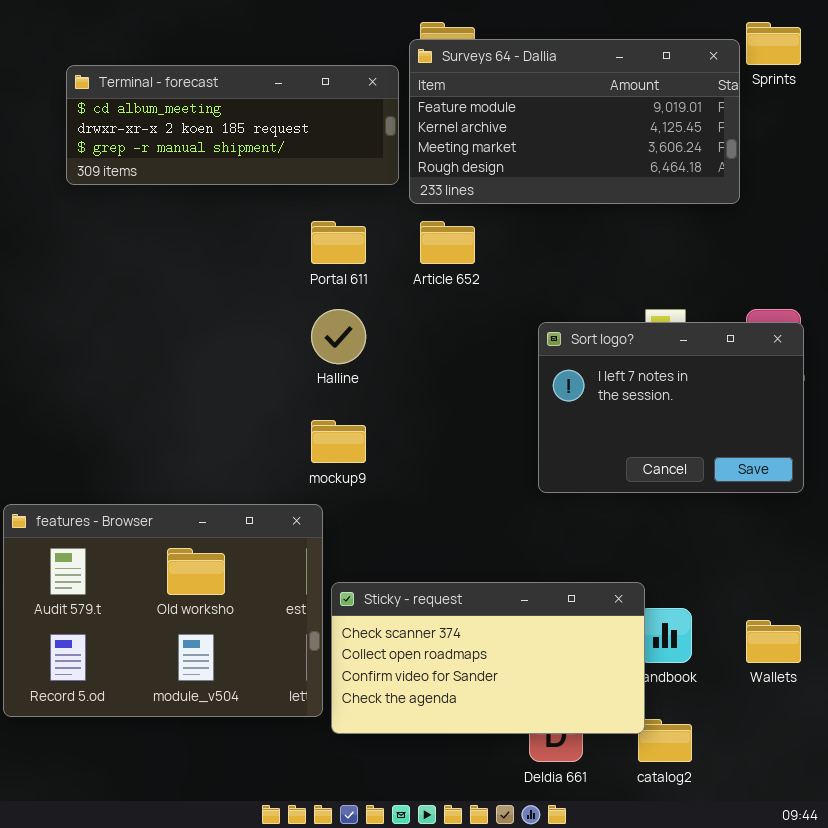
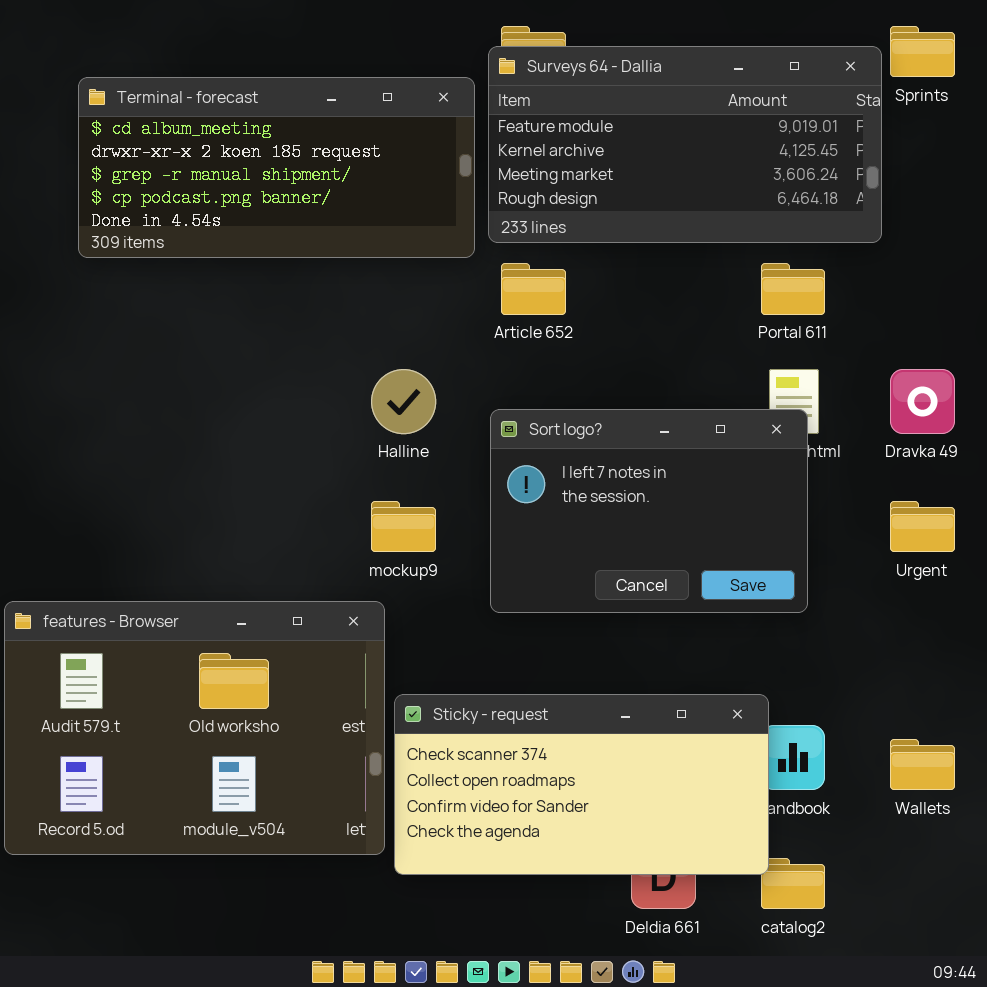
Terminal - forecast: [66,65,399,185] -> [78,77,475,258], resized
Portal 611: [311,221,366,264] -> [761,263,825,315], moved
Sort logo?: [538,322,804,493] -> [490,409,808,613], moved

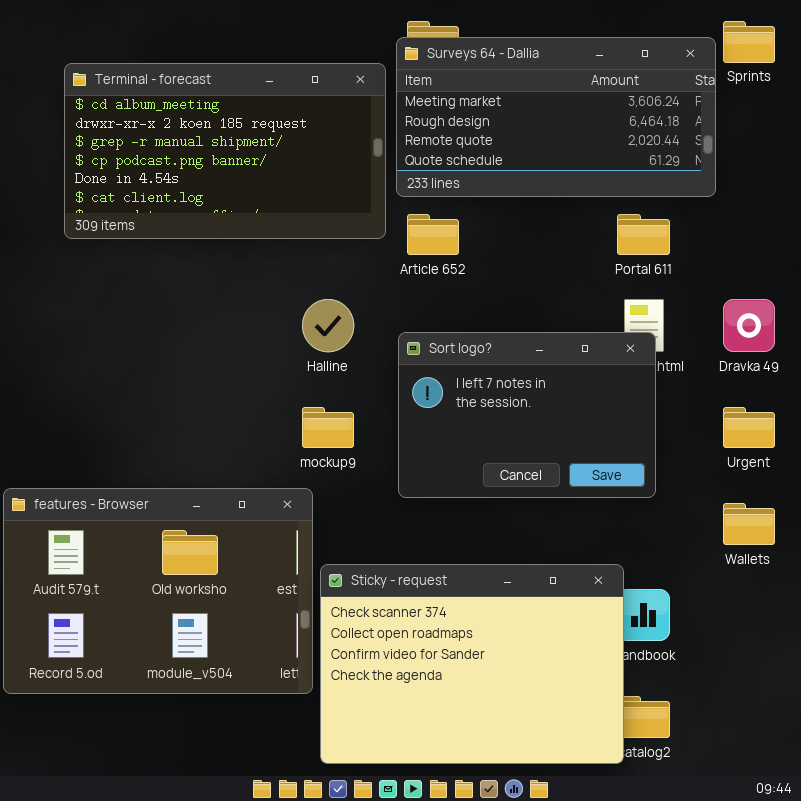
Surveys 64 - Dallia: [488,46,882,243] -> [396,37,716,197], scrolled down 2 rows
Terminal - forecast: [78,77,475,258] -> [64,63,386,239], resized
Sticky - request: [394,694,769,875] -> [320,564,624,764], resized
Wallets: [890,739,955,790] -> [723,503,775,545], moved

